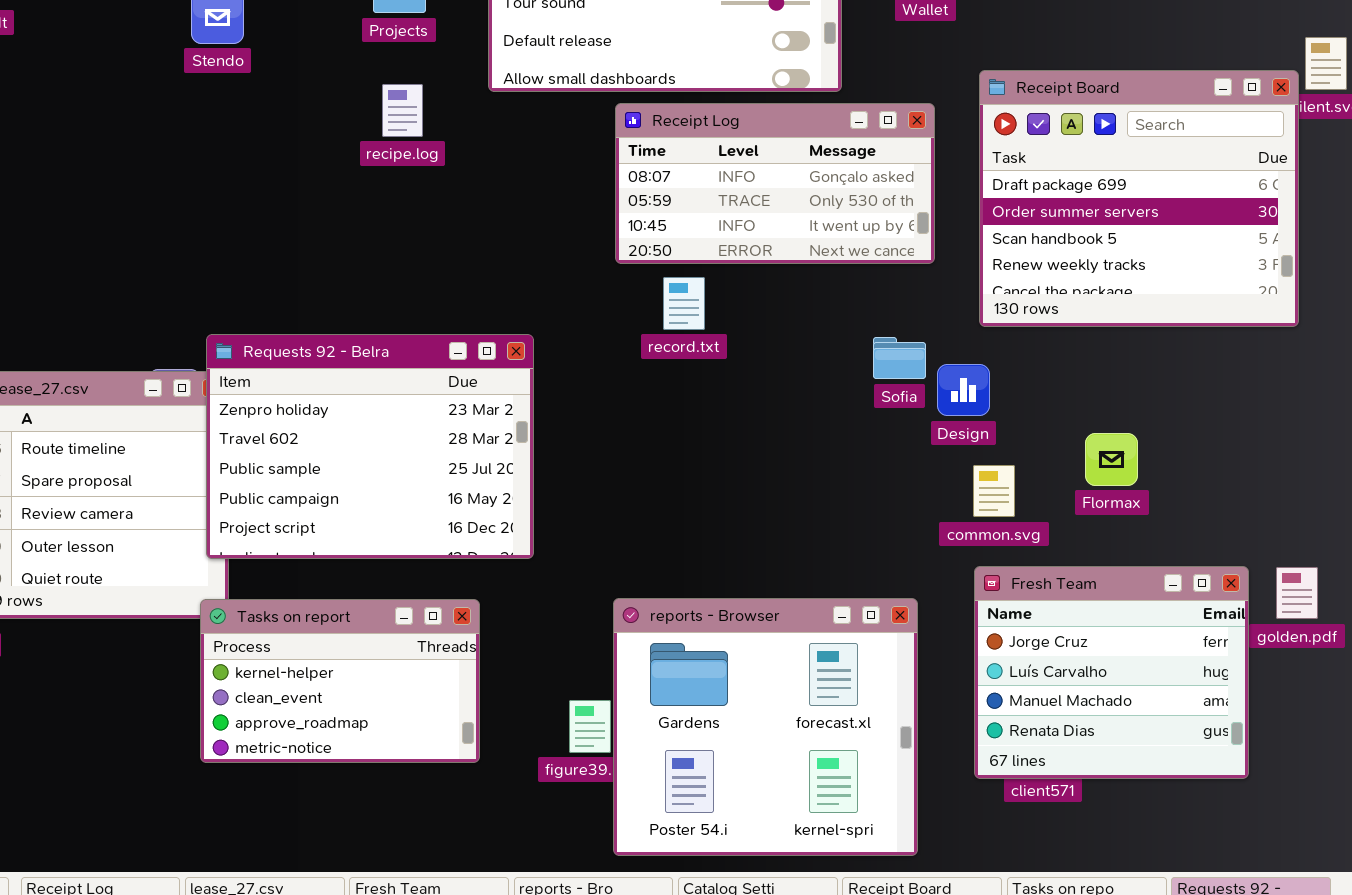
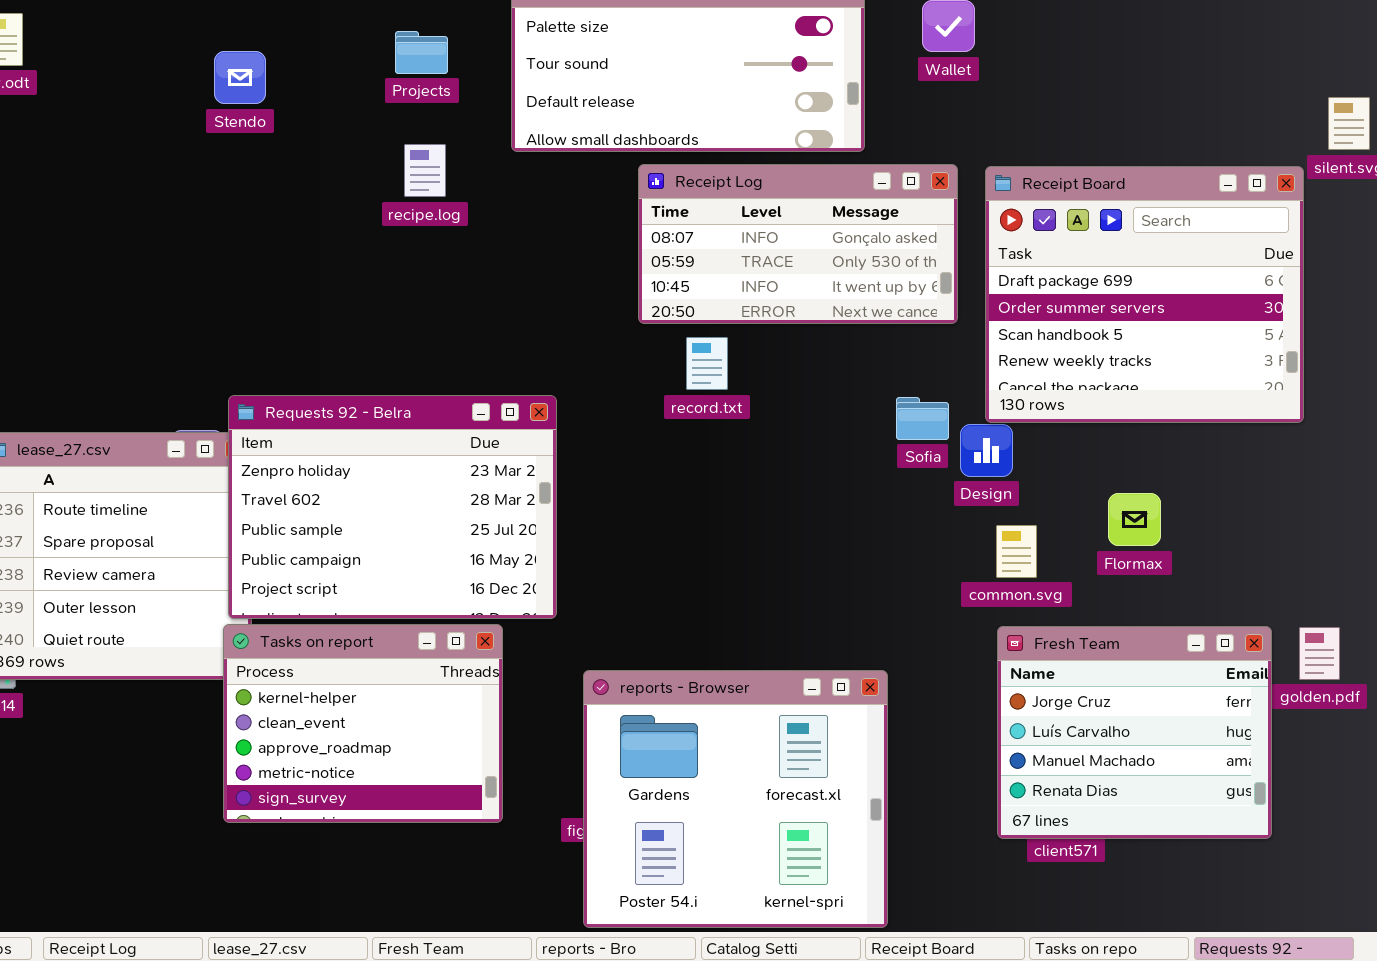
Receipt Board: [979,70,1299,327] -> [985,166,1304,423], moved
reports - Browser: [613,598,918,856] -> [583,670,888,928], moved
Tasks on report: [200,599,480,763] -> [223,624,503,823], resized

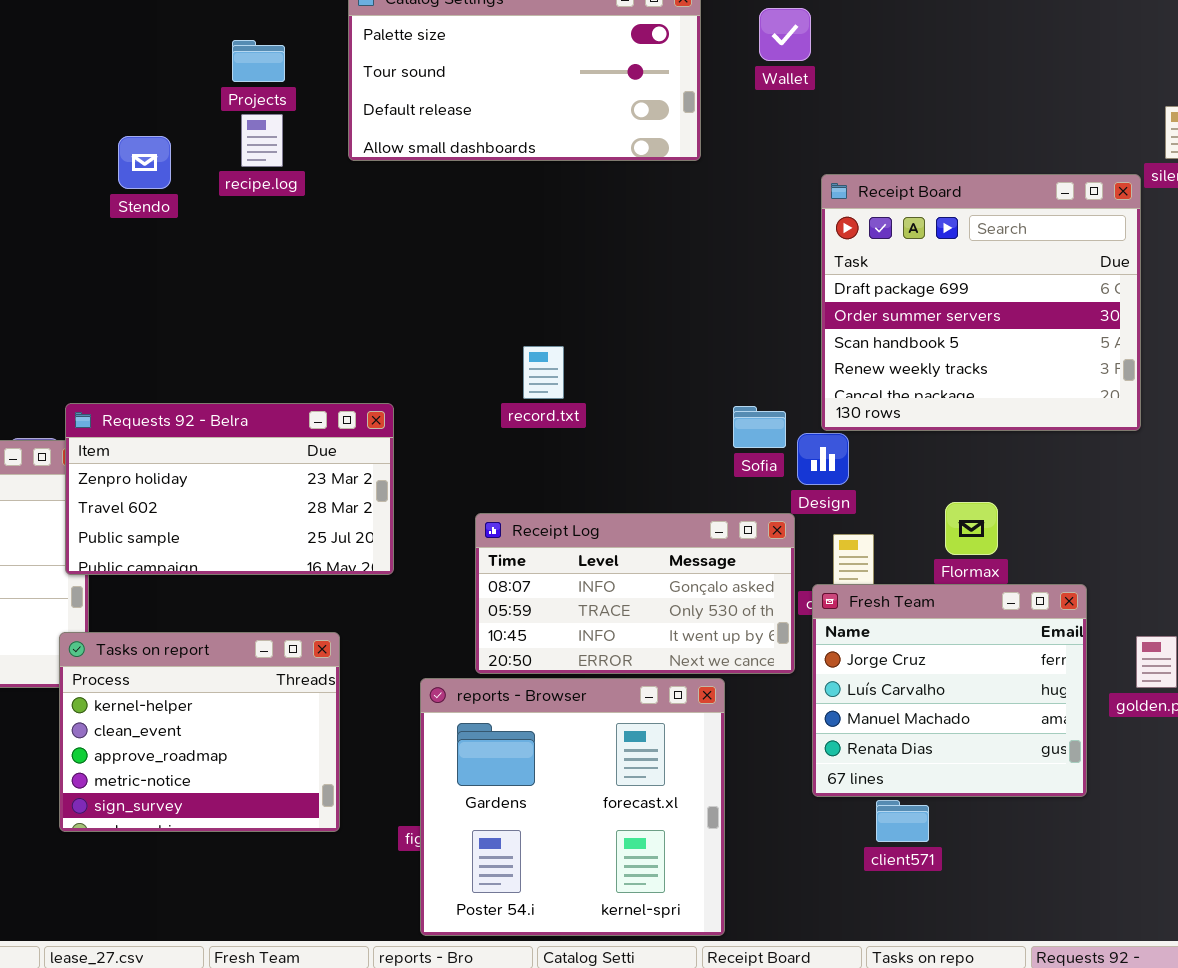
Stendo: [214,51,266,104] -> [118,136,171,189], moved
recipe.log: [404,144,446,197] -> [241,114,283,167], moved
Receipt Log: [638,164,958,324] -> [475,513,795,674], moved
Requests 92 - Belra: [228,395,557,619] -> [65,403,394,575], resized
Fresh Team: [997,626,1272,839] -> [812,584,1087,797], moved

